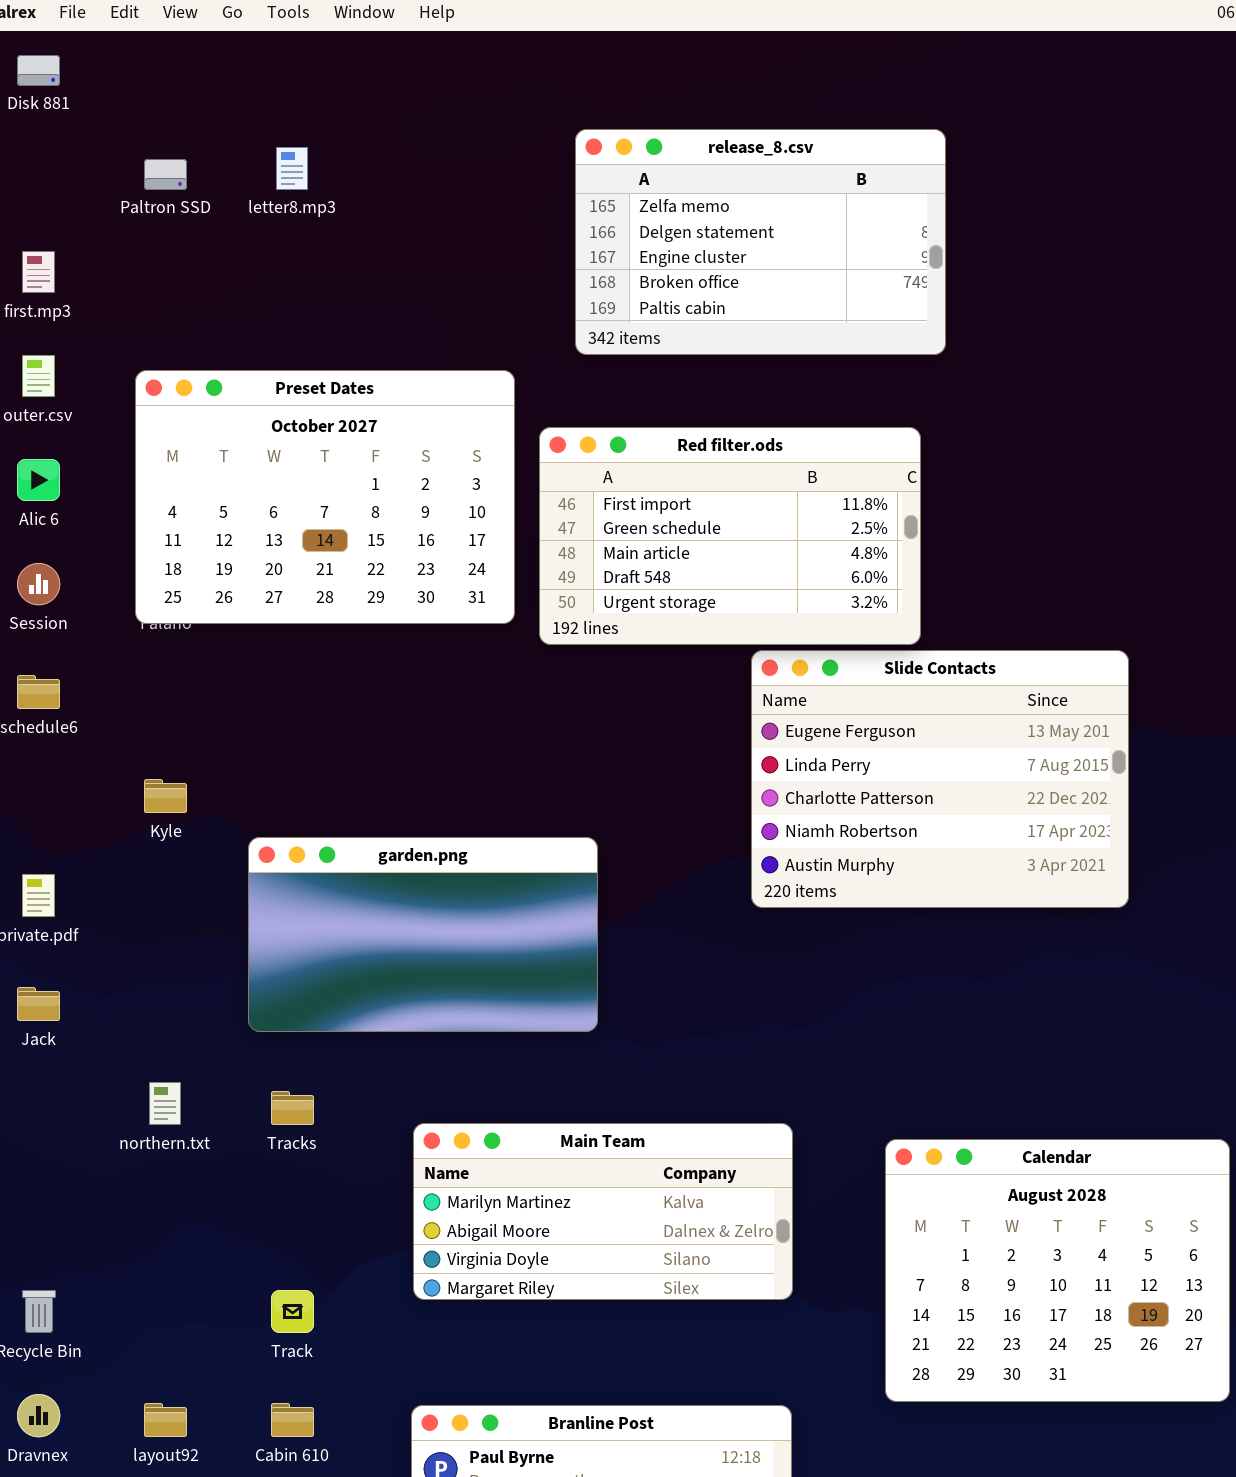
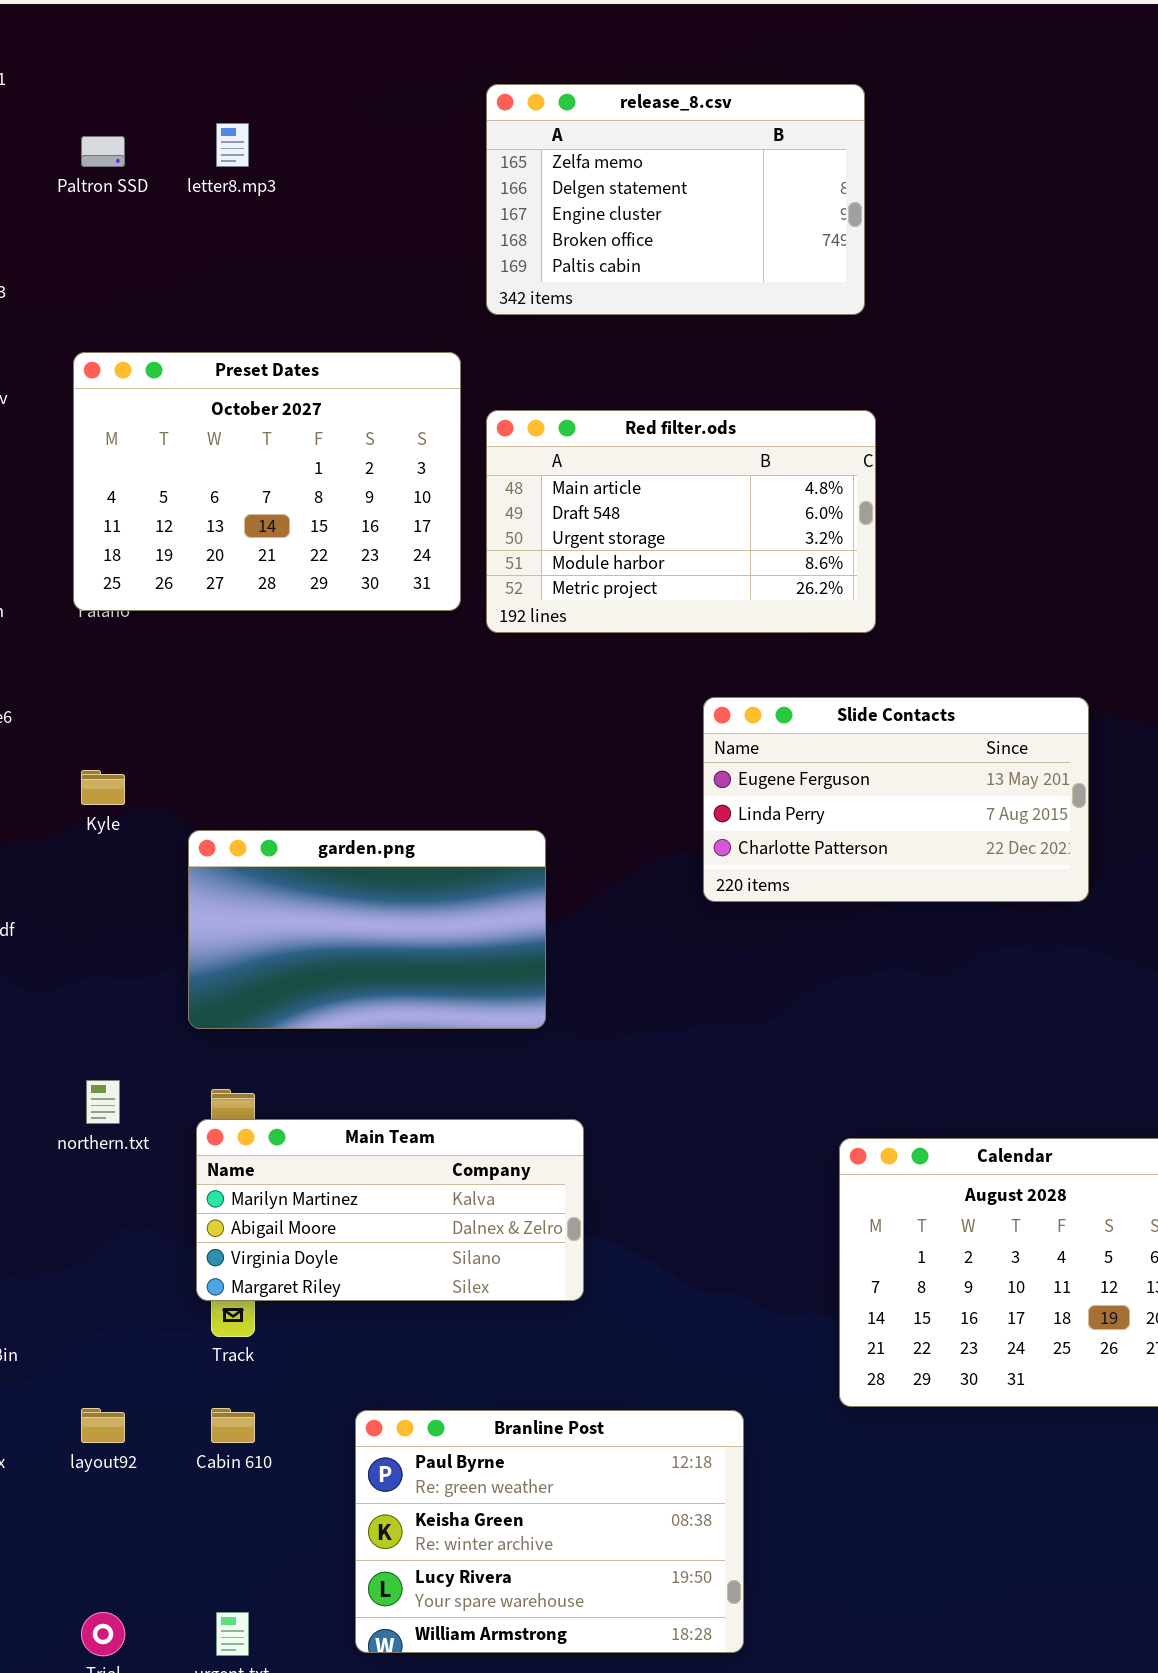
release_8.csv: [575,129,946,355] -> [486,84,865,315], moved
Red filter.ods: [539,427,921,645] -> [486,410,876,633], scrolled down 2 rows
Slide Contacts: [751,650,1129,908] -> [703,697,1089,902], resized
Main Team: [413,1123,793,1300] -> [196,1119,584,1301], moved

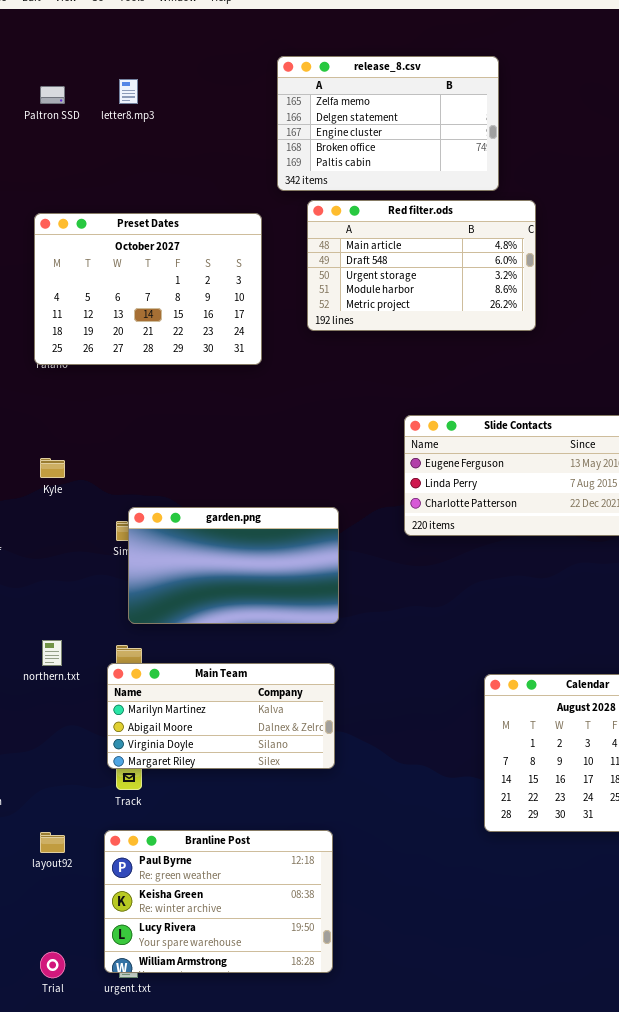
Red filter.ods: [486,410,876,633] -> [307,200,536,331], moved
garden.png: [188,830,546,1029] -> [128,507,339,624], moved
Branline Post: [355,1410,744,1653] -> [104,830,333,973], moved

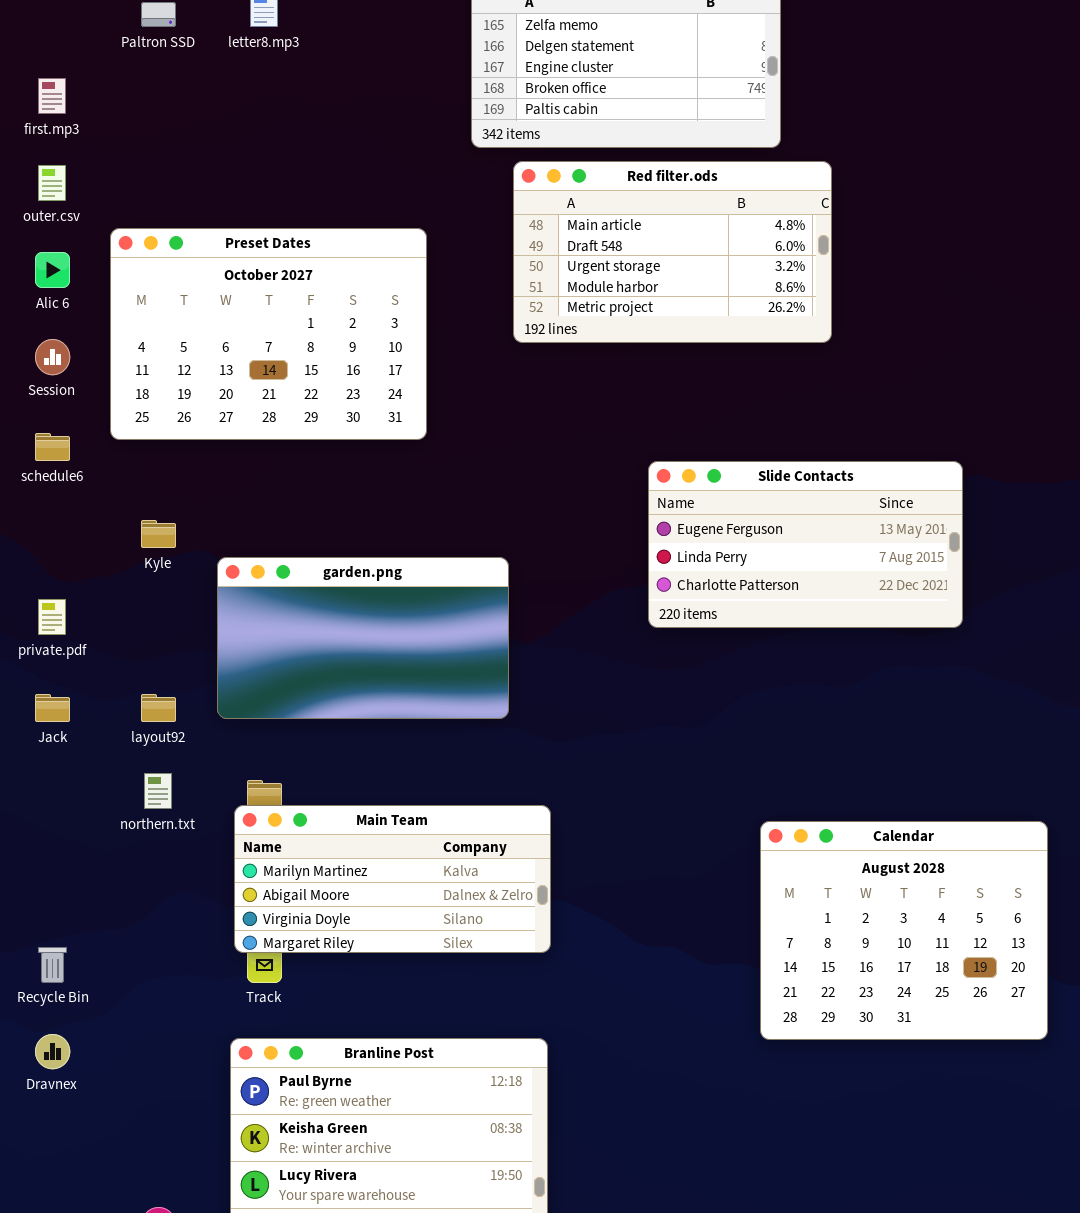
Preset Dates: [34,213,262,365] -> [110,228,427,440], moved
garden.png: [128,507,339,624] -> [217,557,509,719], moved
layout92: [40,832,65,853] -> [141,694,176,722], moved

